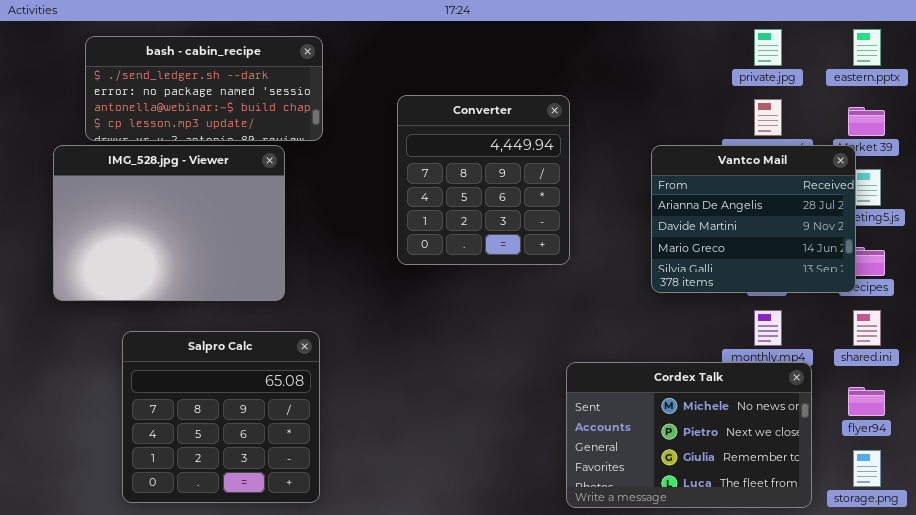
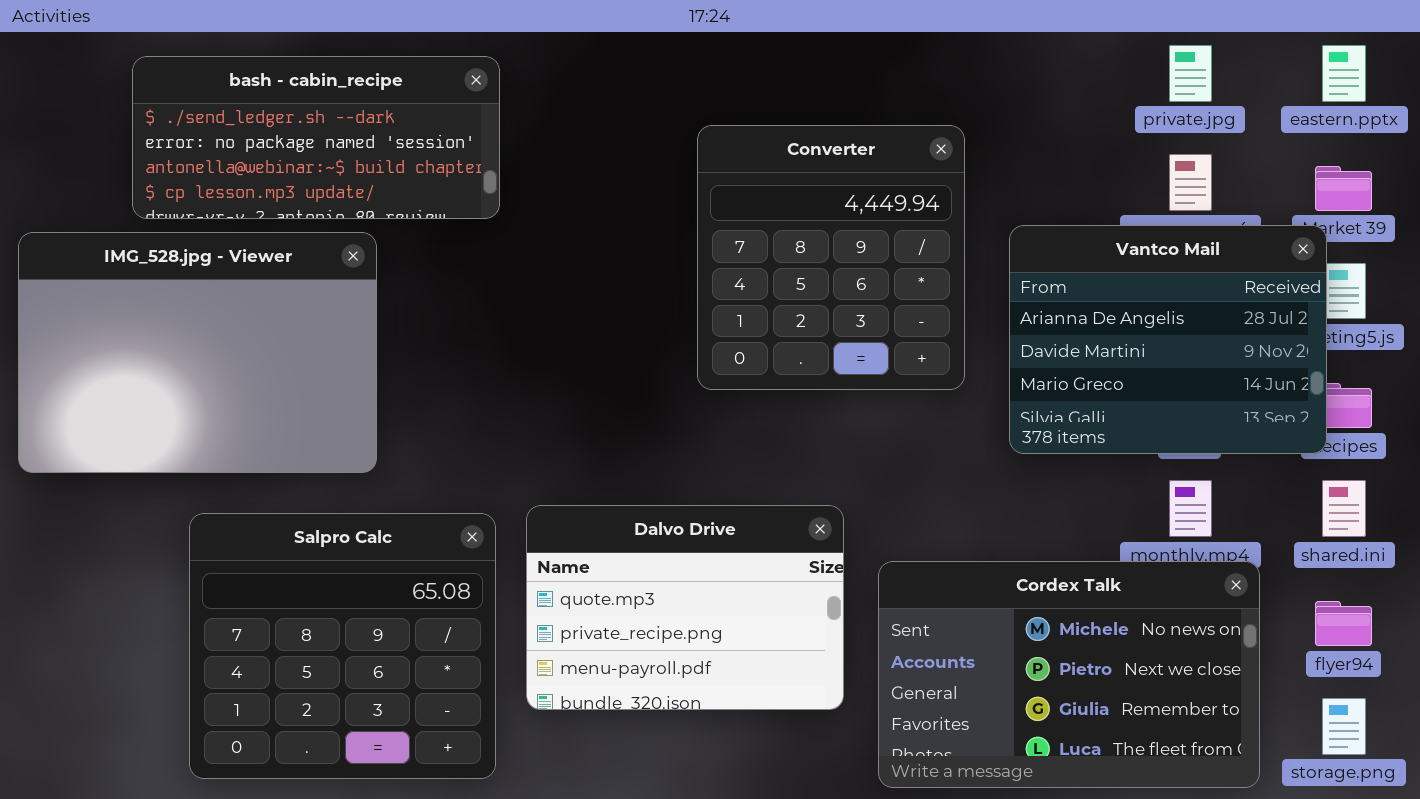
Converter: [397,95,570,265] -> [697,125,965,390], moved
IMG_528.jpg - Viewer: [53,145,285,301] -> [18,232,377,473], moved
Dalvo Drive: none -> [526,505,844,710], opened

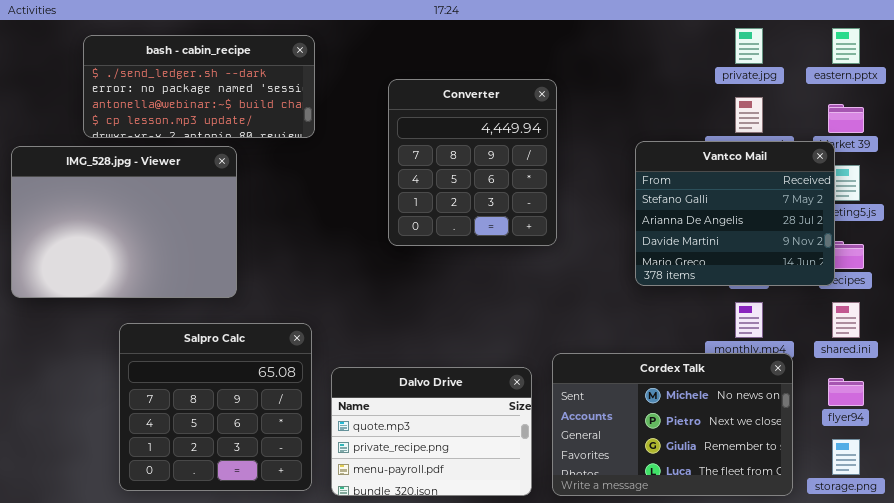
Converter: [697,125,965,390] -> [388,79,557,246], moved
Vantco Mail: [1009,225,1327,454] -> [635,141,835,286], scrolled up 1 row
Dalvo Drive: [526,505,844,710] -> [331,367,532,496], moved

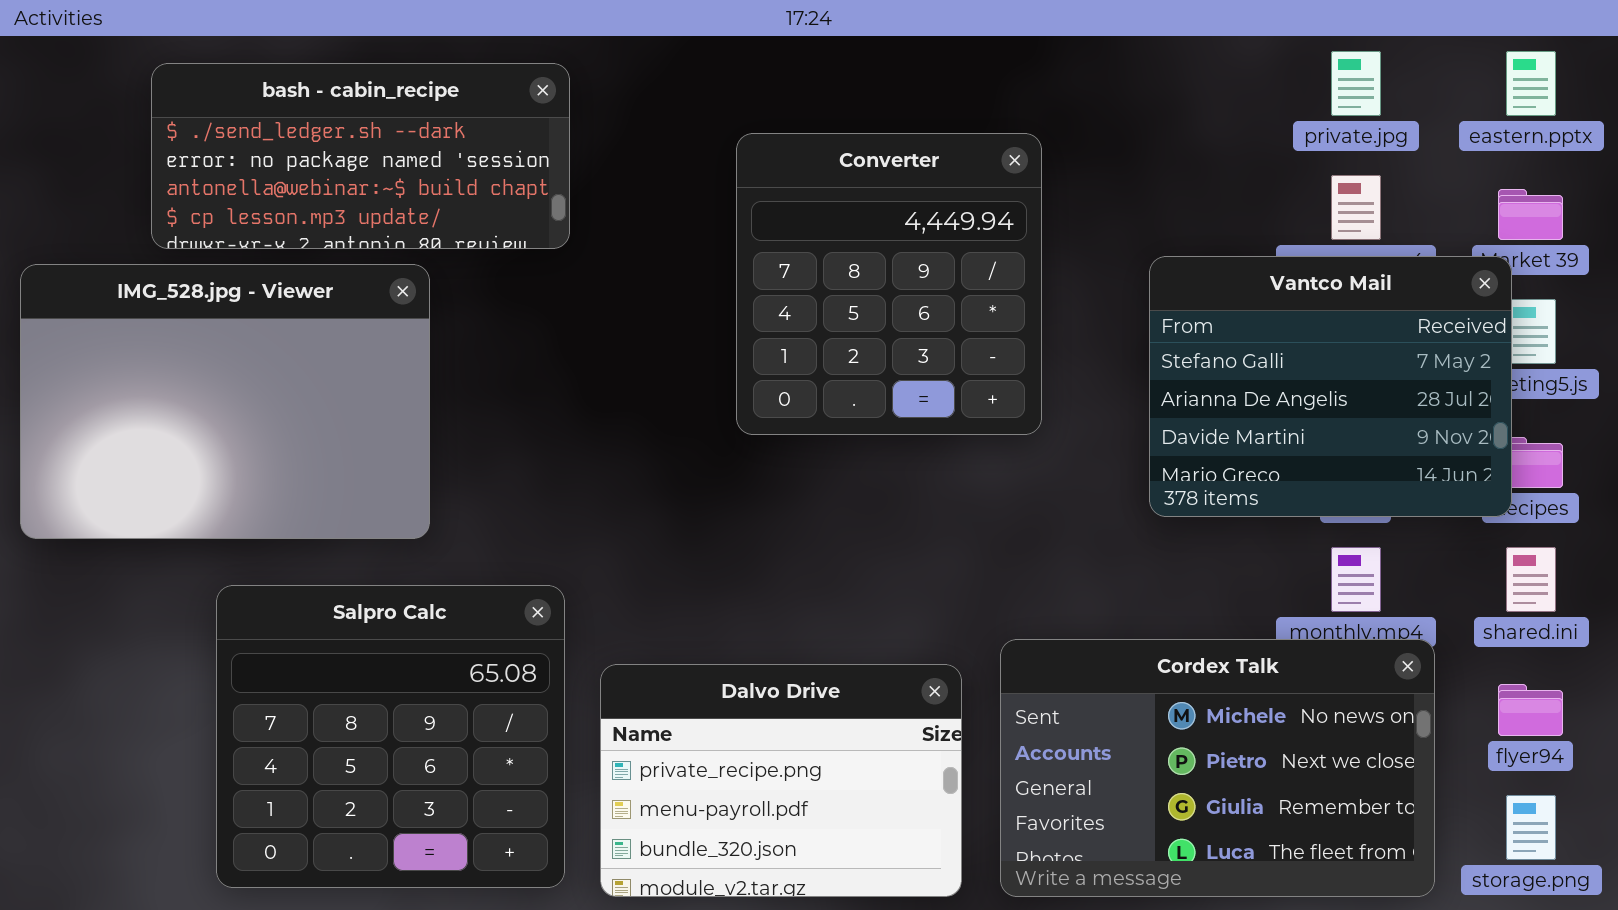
Converter: [388,79,557,246] -> [736,133,1042,435], moved
Dalvo Drive: [331,367,532,496] -> [600,664,962,897], scrolled down 1 row

